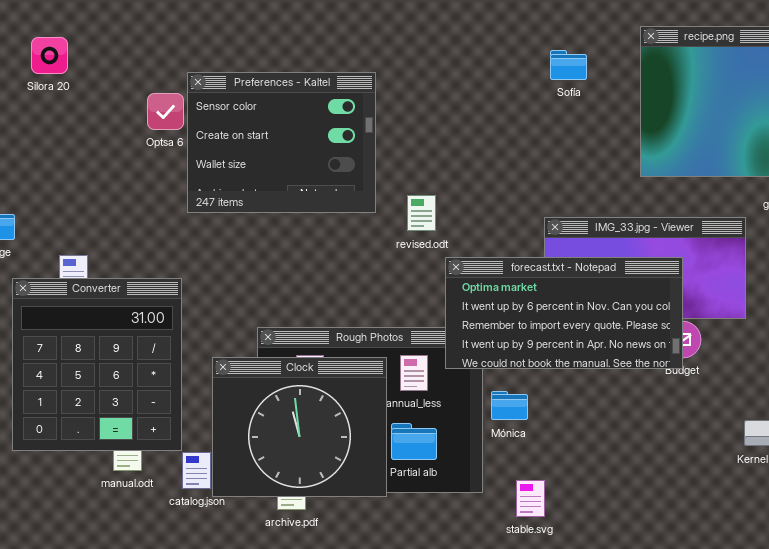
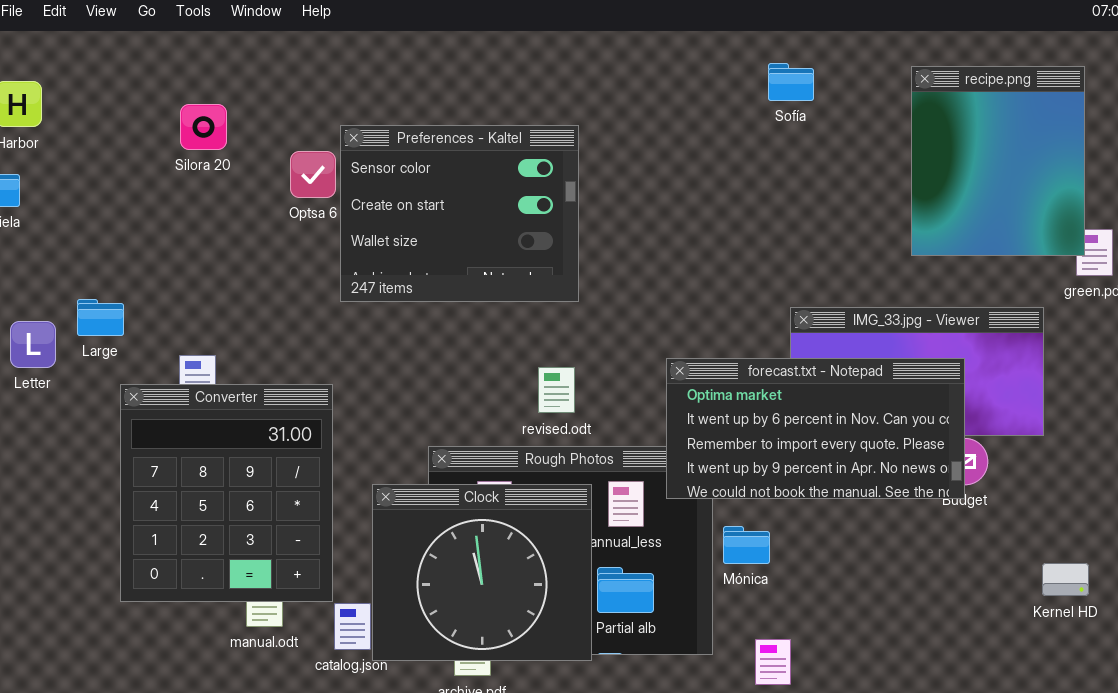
Silora 20: [31,37,68,74] -> [180,104,227,150], moved
Sofía: [550,50,587,80] -> [768,63,814,101], moved
revised.odt: [407,195,436,231] -> [538,367,575,413], moved

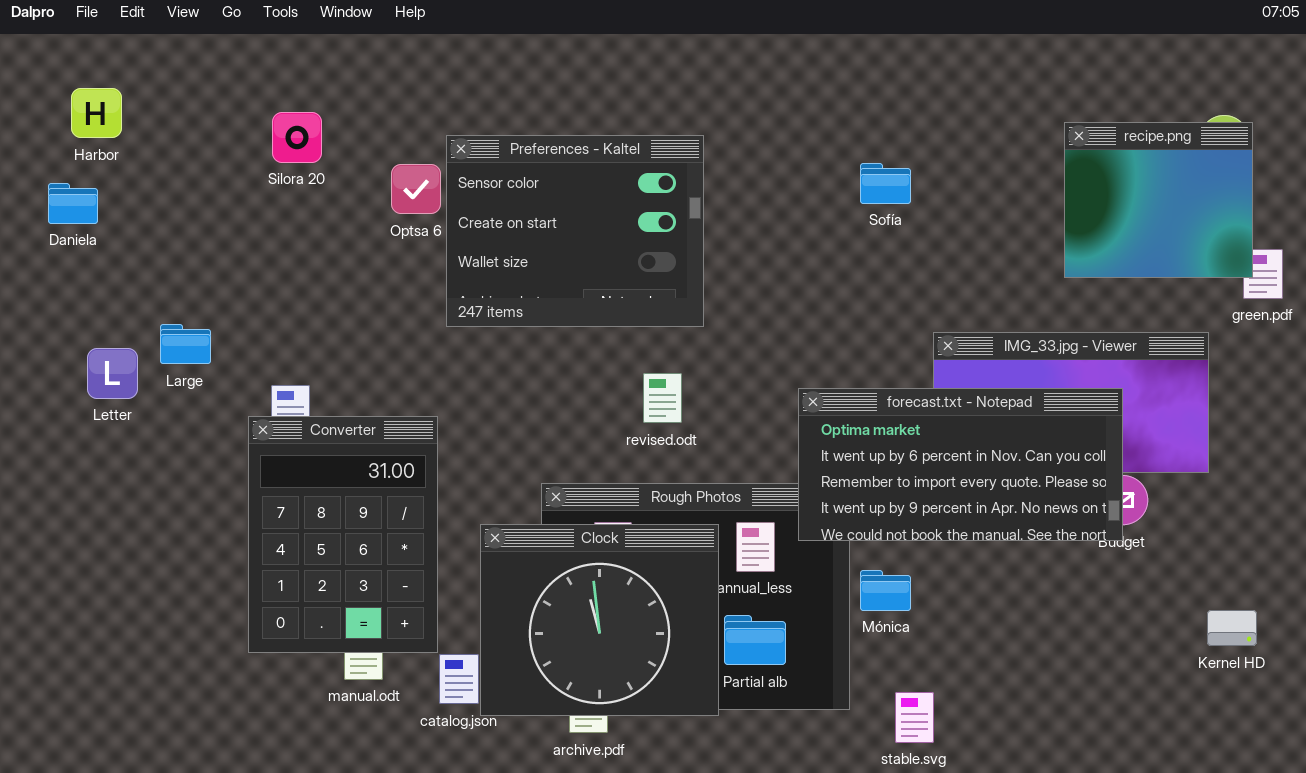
Sofía: [768,63,814,101] -> [860,163,911,204], moved
recipe.png: [911,66,1085,256] -> [1064,122,1253,278], resized
revised.odt: [538,367,575,413] -> [643,373,682,423], moved
Converter: [120,384,333,602] -> [248,416,438,653], resized

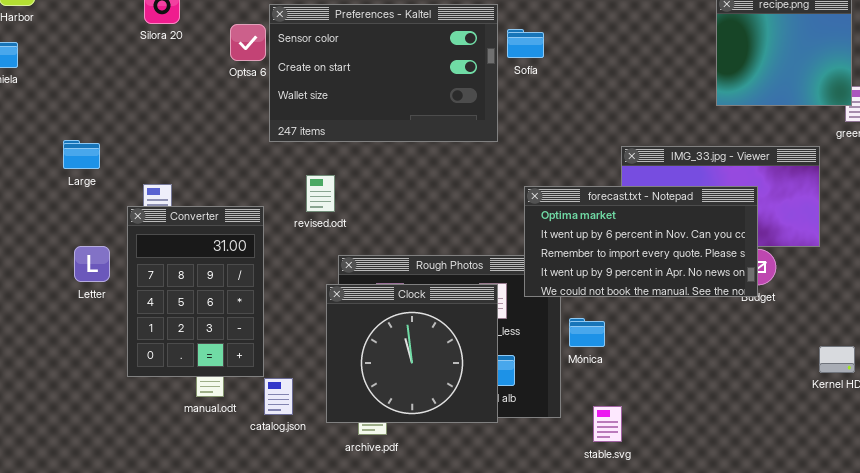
Preferences - Kaltel: [446,135,704,327] -> [269,4,498,142], resized
Sofía: [860,163,911,204] -> [507,29,544,58], moved
Letter: [87,348,138,399] -> [74,246,110,282], moved
revised.odt: [643,373,682,423] -> [306,175,335,212], moved
Clock: [480,524,719,716] -> [326,284,498,423], moved

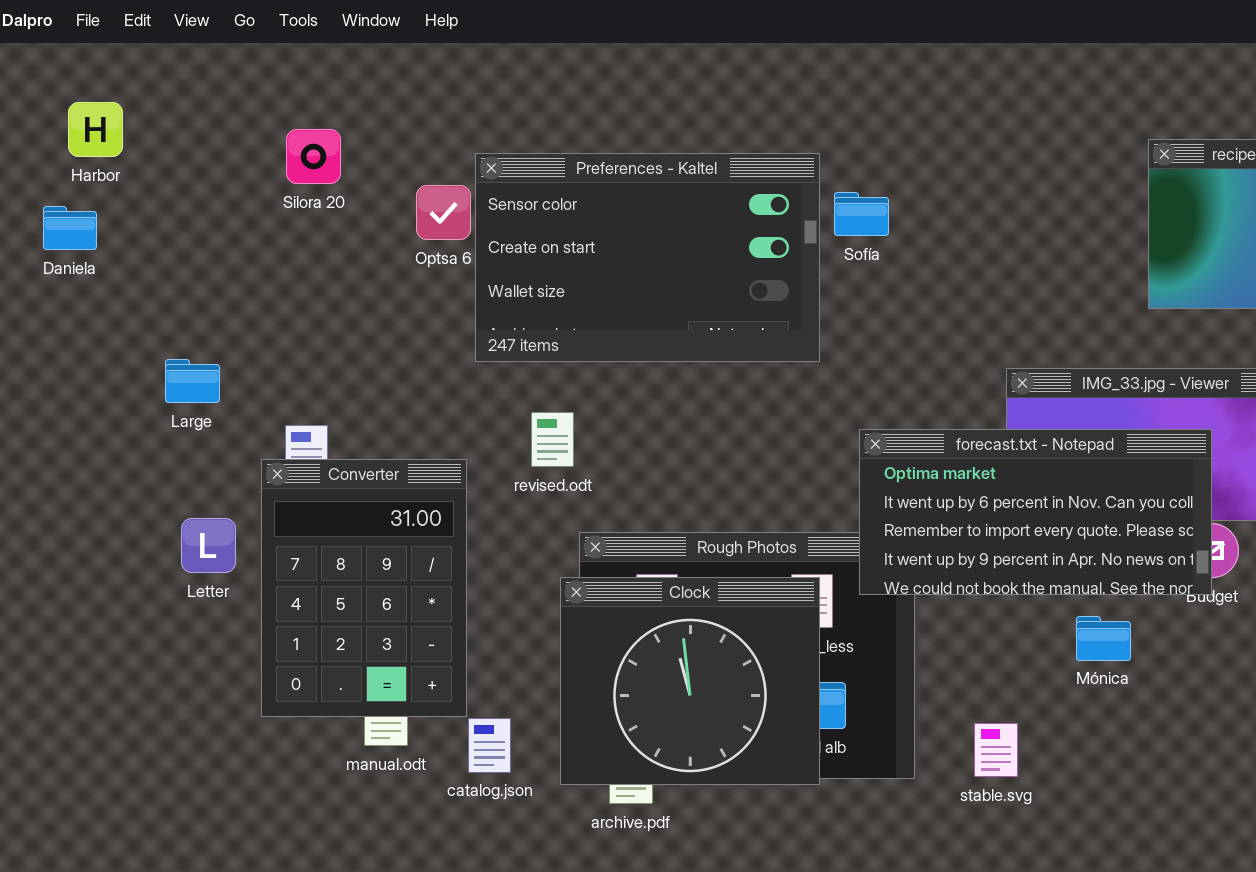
Mónica: [569,318,605,347] -> [1076,616,1131,661], moved
stable.svg: [593,406,622,442] -> [974,723,1018,777], moved

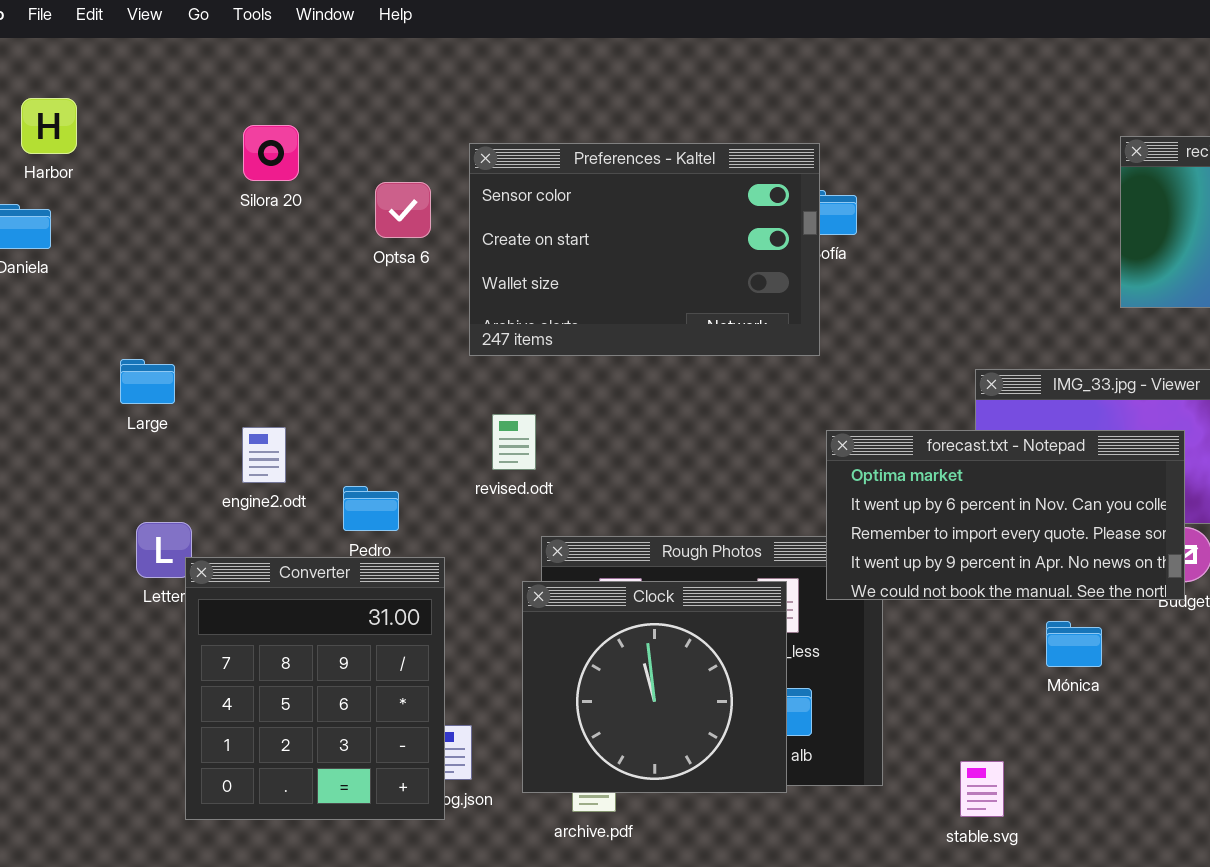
Preferences - Kaltel: [475,153,820,362] -> [469,143,820,356], moved
Converter: [261,459,467,717] -> [185,557,445,820], moved, resized
stable.svg: [974,723,1018,777] -> [960,761,1004,817], moved

